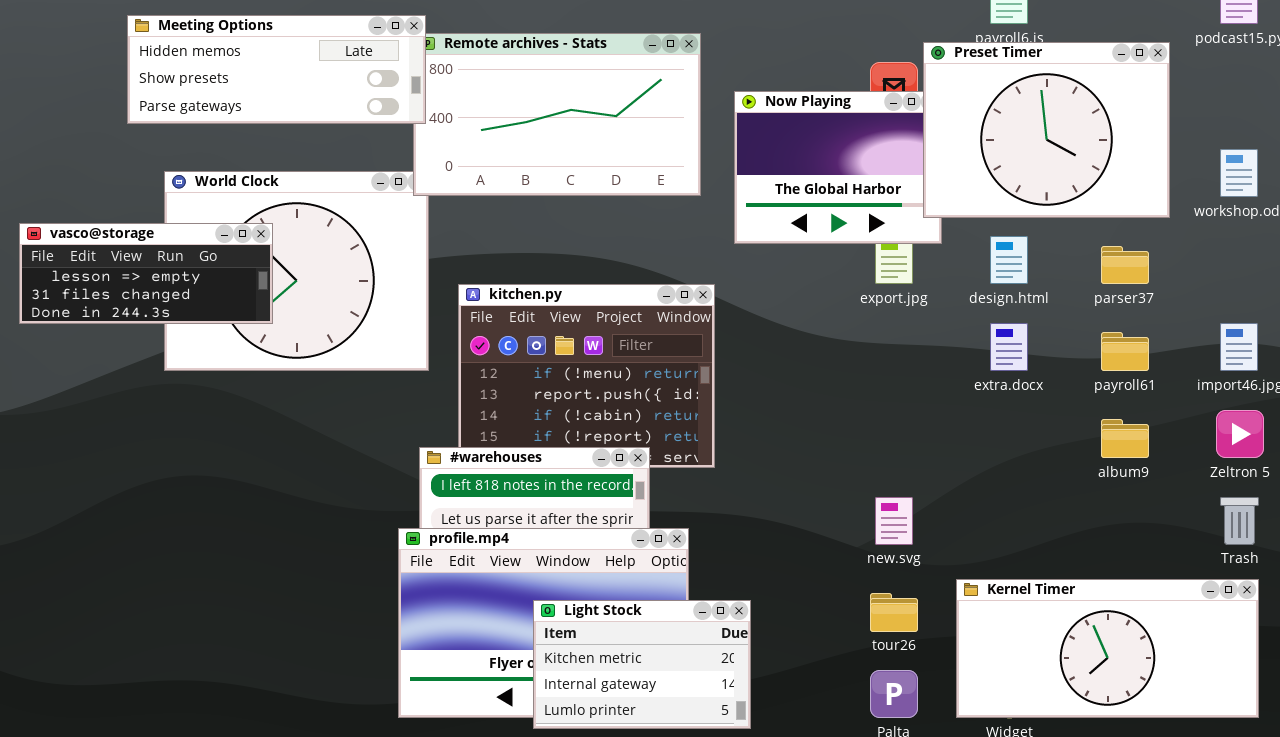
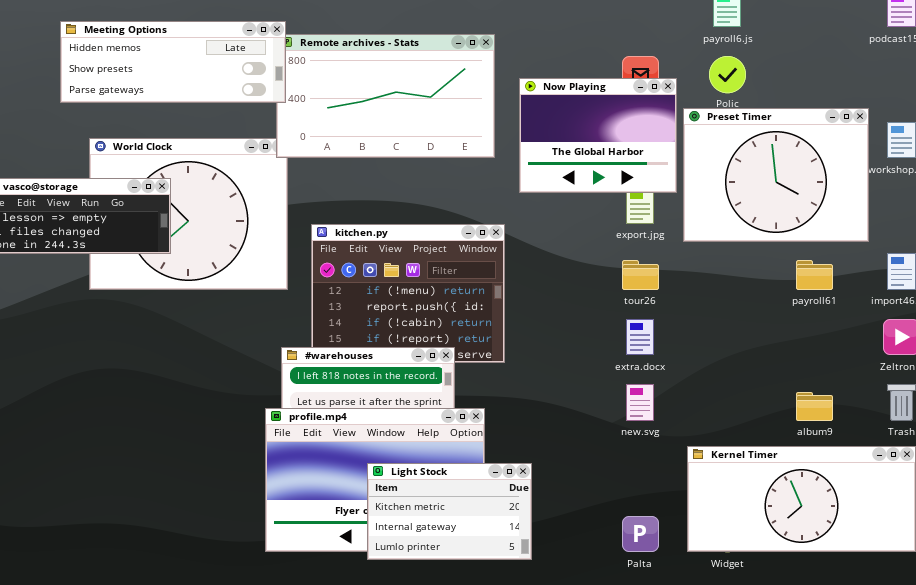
Preset Timer: [923,42,1170,218] -> [683,108,869,242], moved
extra.docx: [990,323,1028,371] -> [626,319,654,355], moved
album9: [1101,419,1149,458] -> [796,392,833,421], moved
tour26: [870,593,918,632] -> [622,260,659,290], moved

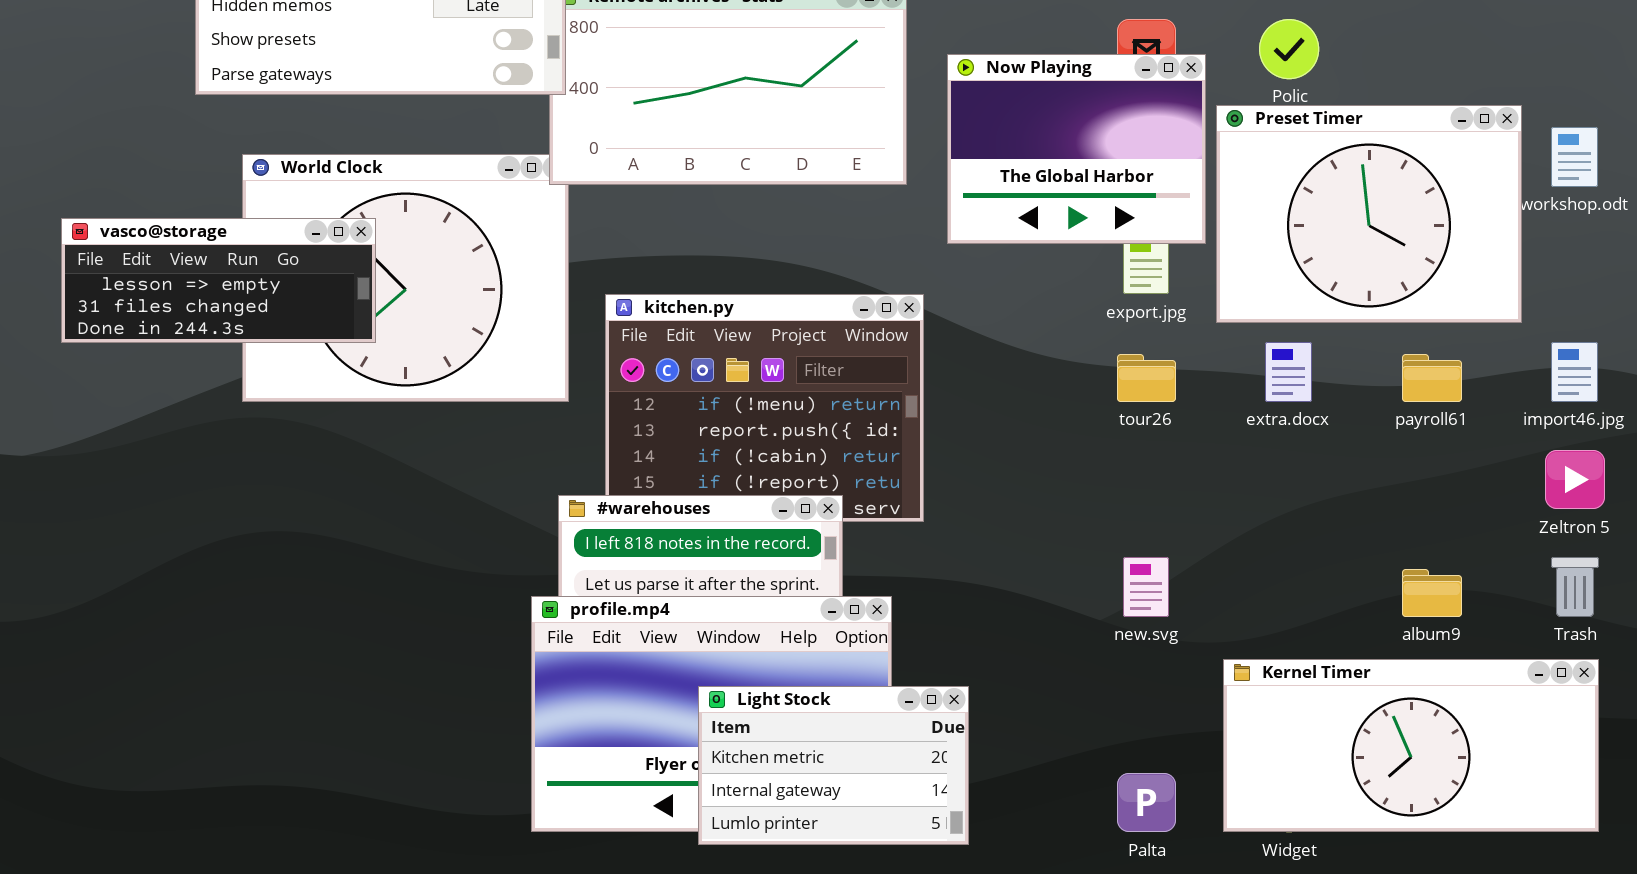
extra.docx: [626,319,654,355] -> [1265,342,1312,402], moved

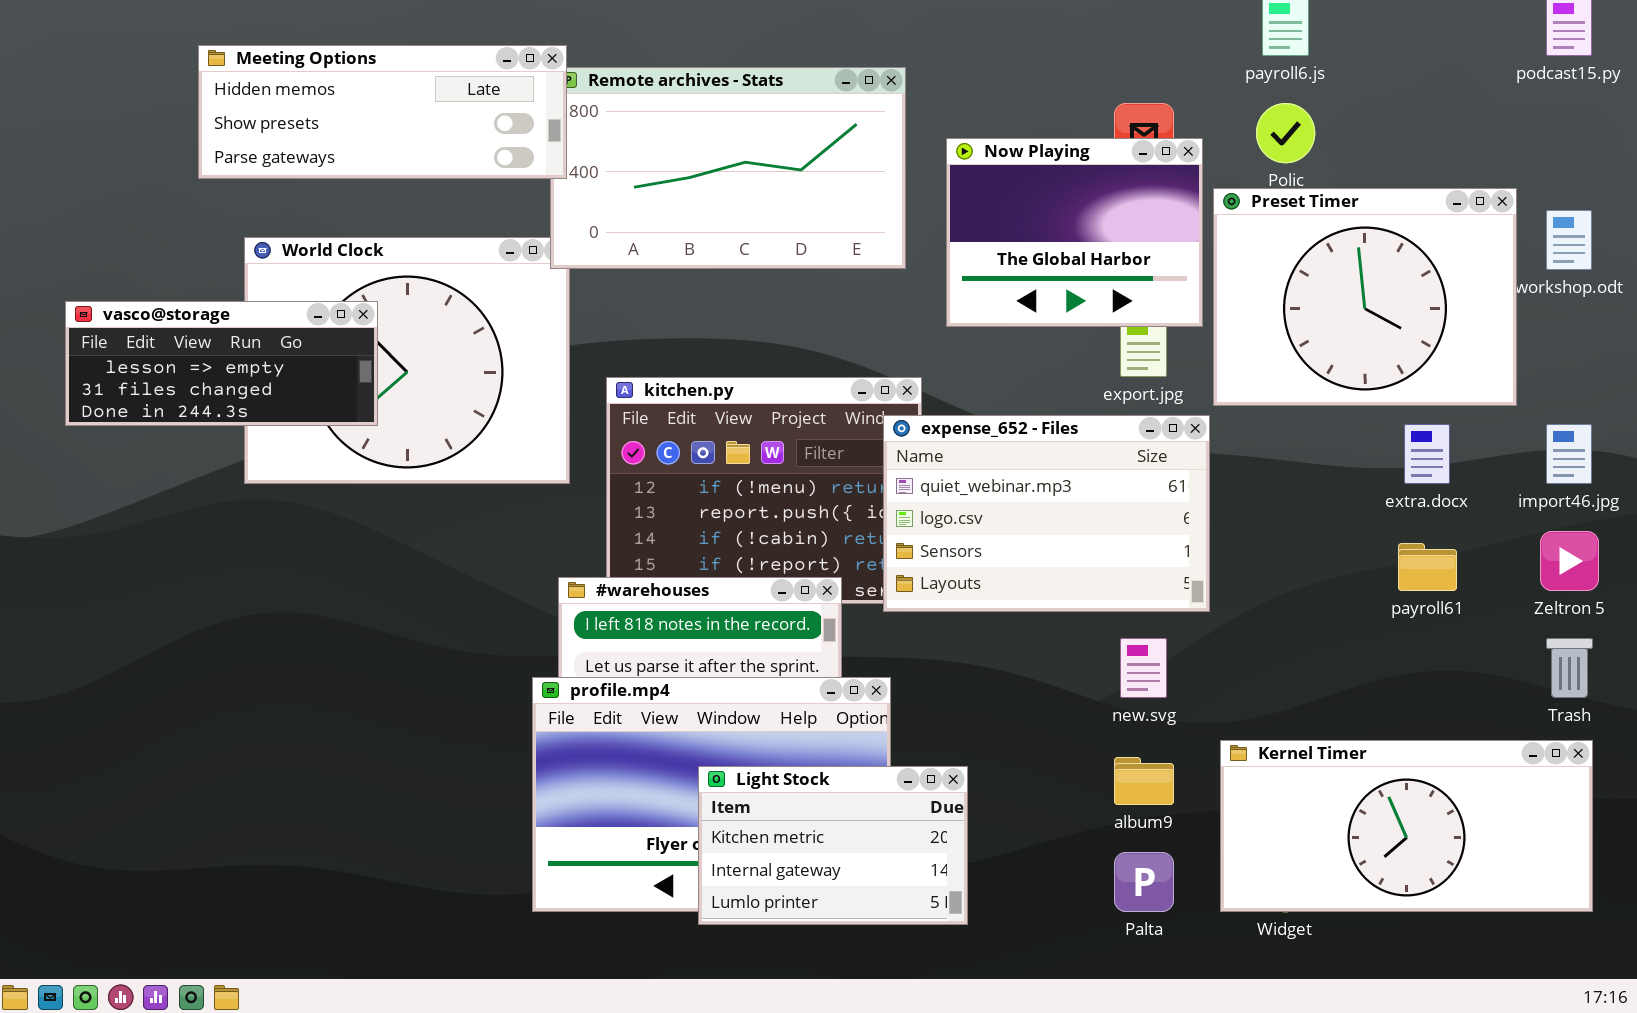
expense_652 - Files: none -> [883,415,1210,612], opened
extra.docx: [1265,342,1312,402] -> [1404,424,1450,484], moved
payroll61: [1402,354,1462,402] -> [1398,543,1457,591], moved
album9: [1402,569,1462,617] -> [1114,757,1174,805], moved

